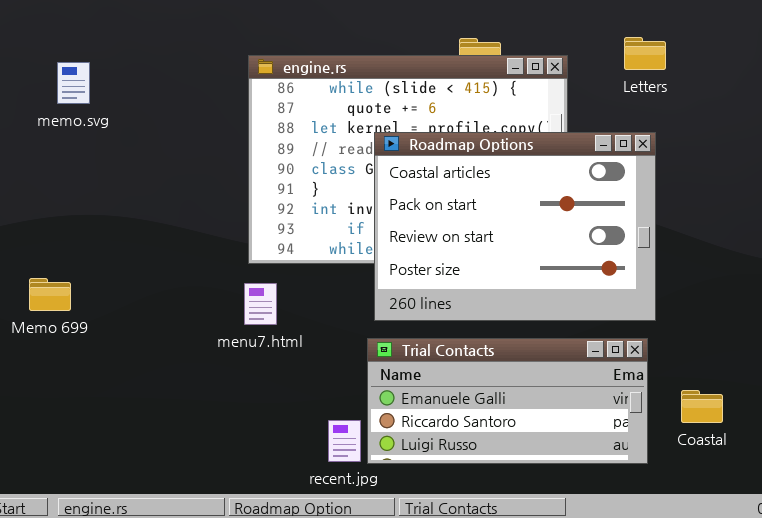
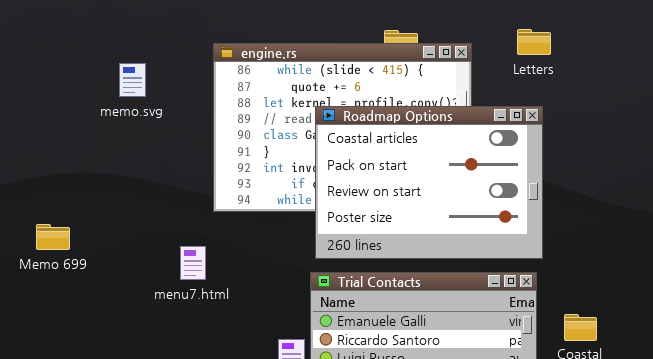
memo.svg: [57,62,90,104] -> [119,63,146,97], moved
menu7.html: [244,283,277,325] -> [180,246,206,280], moved

